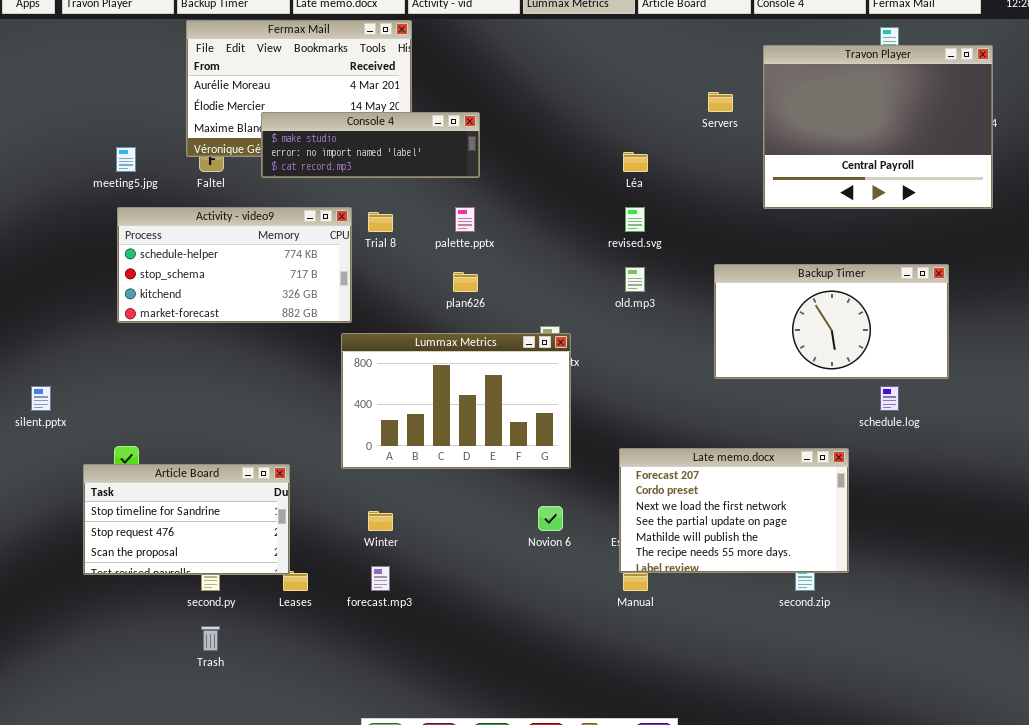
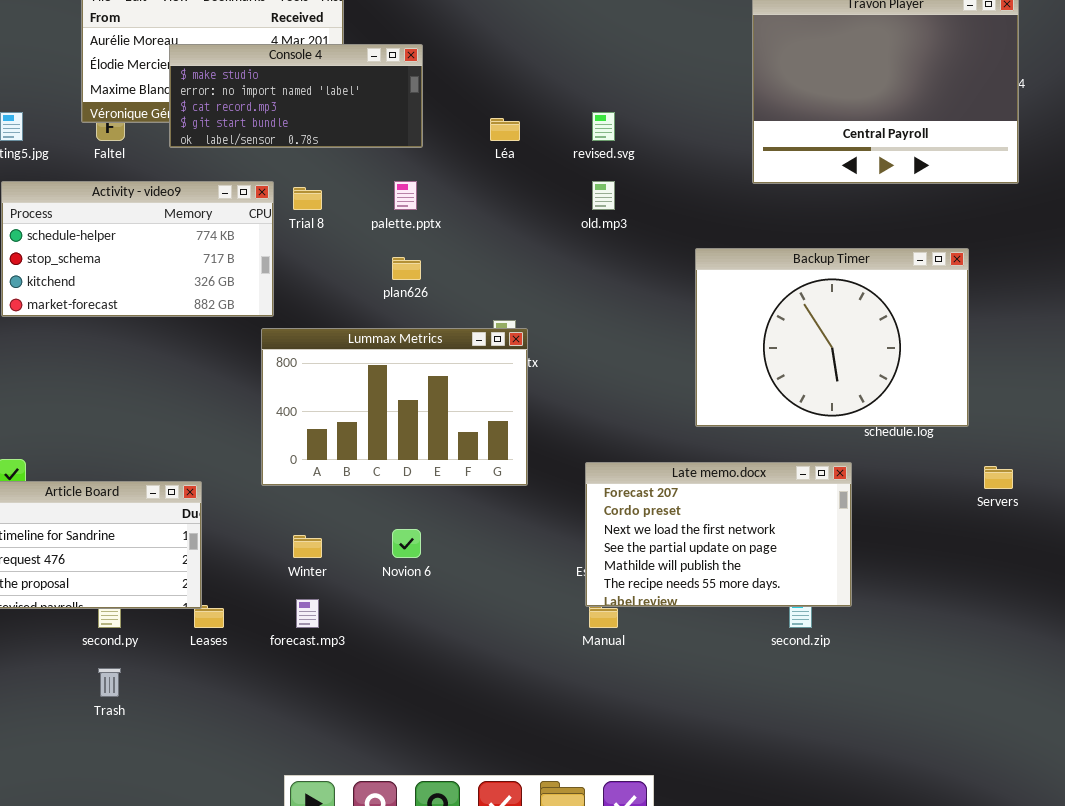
Servers: [708,92,733,112] -> [984,466,1013,489], moved
Console 4: [261,112,480,178] -> [169,44,423,148], resized
Léa: [623,152,648,172] -> [490,118,520,141], moved
revised.svg: [625,207,645,232] -> [592,112,615,141], moved
Backup Timer: [714,264,949,379] -> [695,248,969,427], resized
old.mp3: [625,267,645,292] -> [592,181,615,210], moved
Novion 6: [538,506,563,531] -> [392,529,421,558], moved

